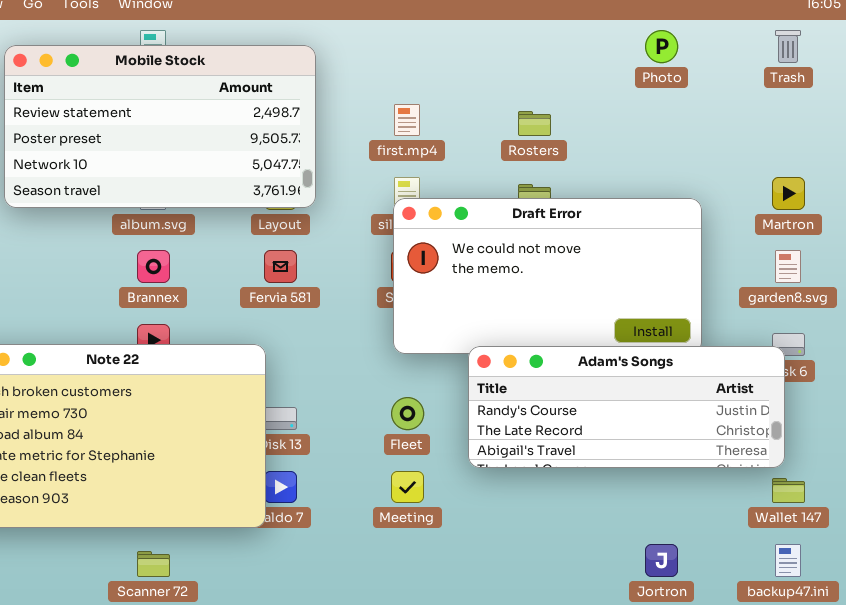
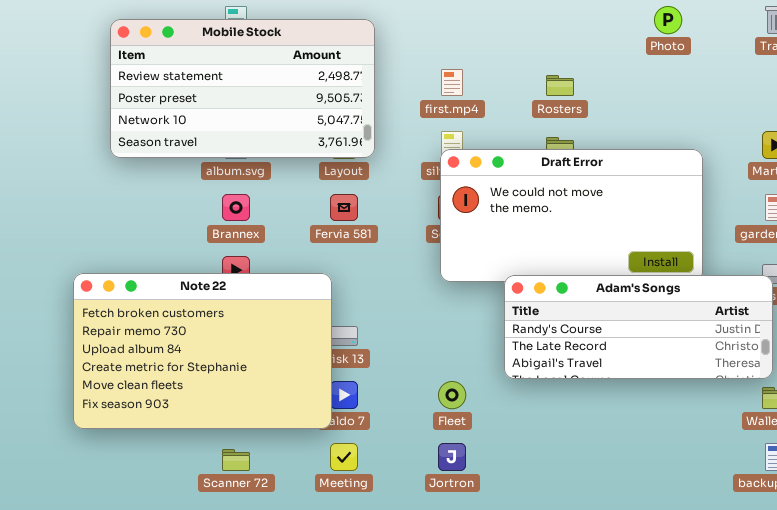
Fleet: [391,397,424,430] -> [438,381,466,409], moved
Meeting: [391,471,424,503] -> [330,443,358,471], moved
Jortron: [645,544,678,577] -> [438,443,466,471], moved

